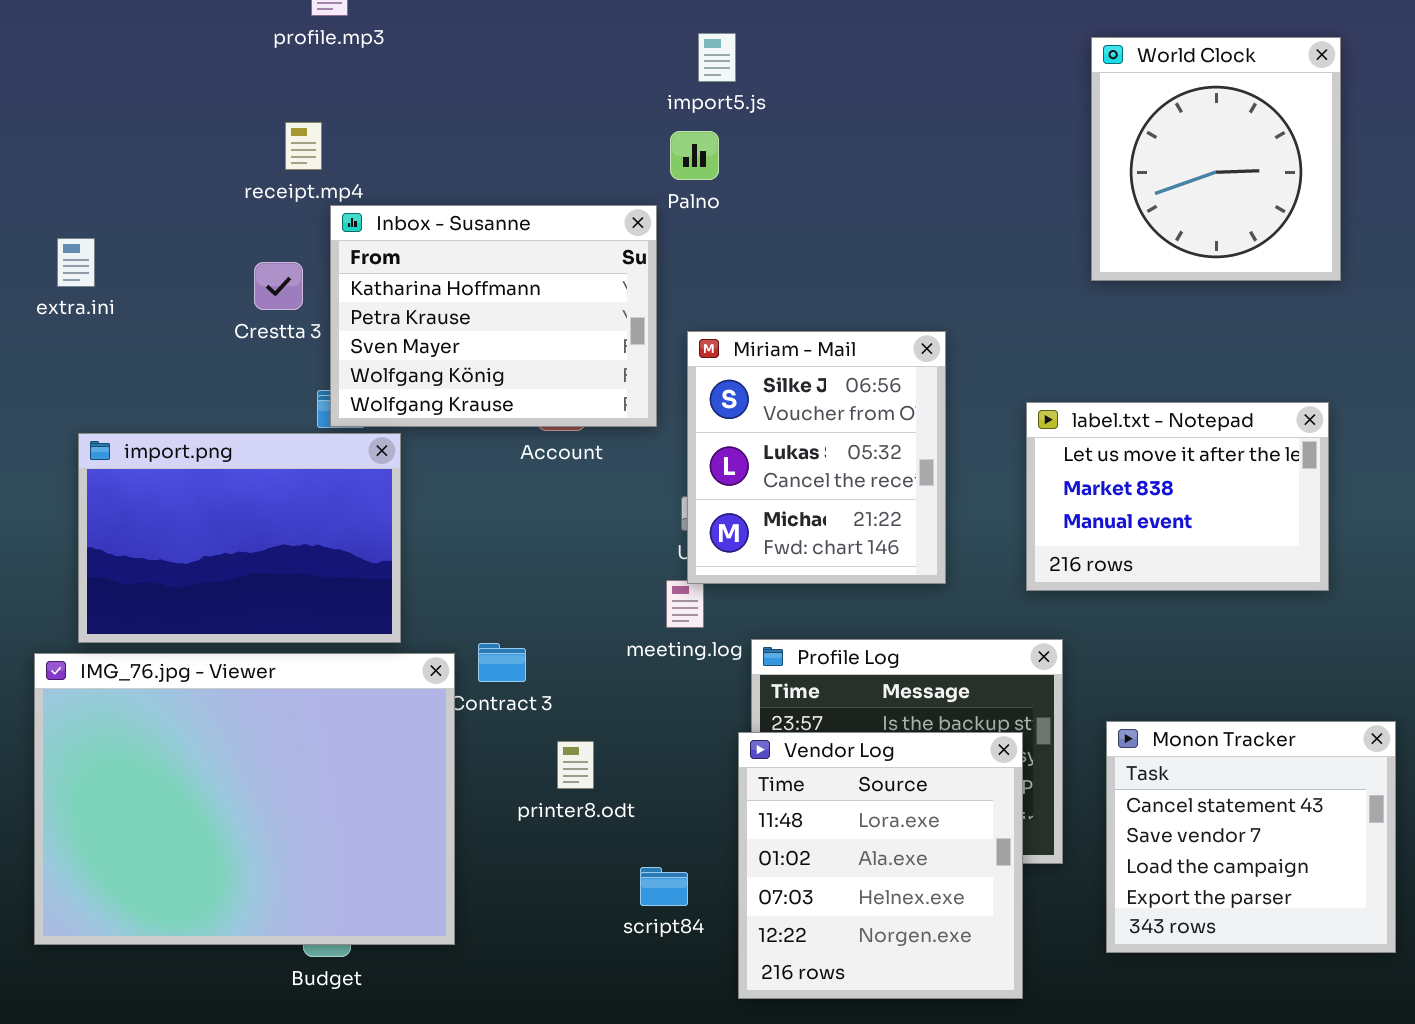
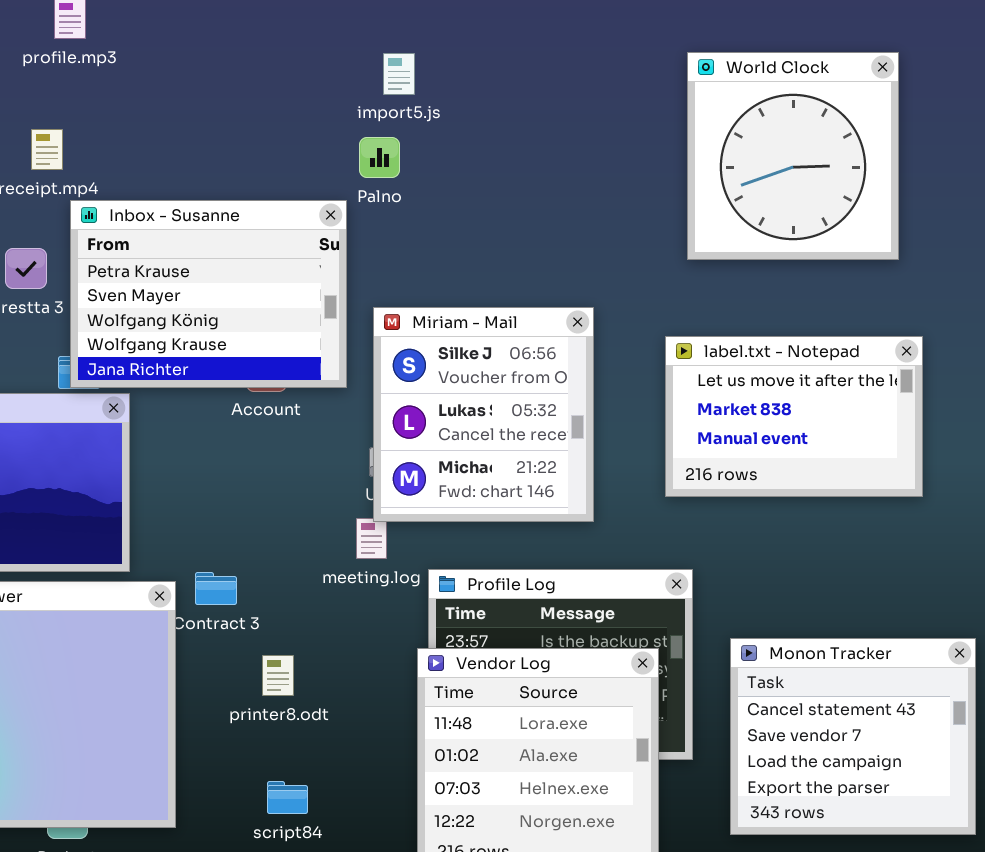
World Clock: [1091,37,1341,281] -> [687,52,899,260], moved
Inbox - Susanne: [330,205,657,427] -> [70,200,347,388], scrolled down 1 row
label.txt - Notepad: [1026,402,1329,591] -> [665,336,923,497], moved
script84: [640,867,688,906] -> [267,781,308,814], moved

